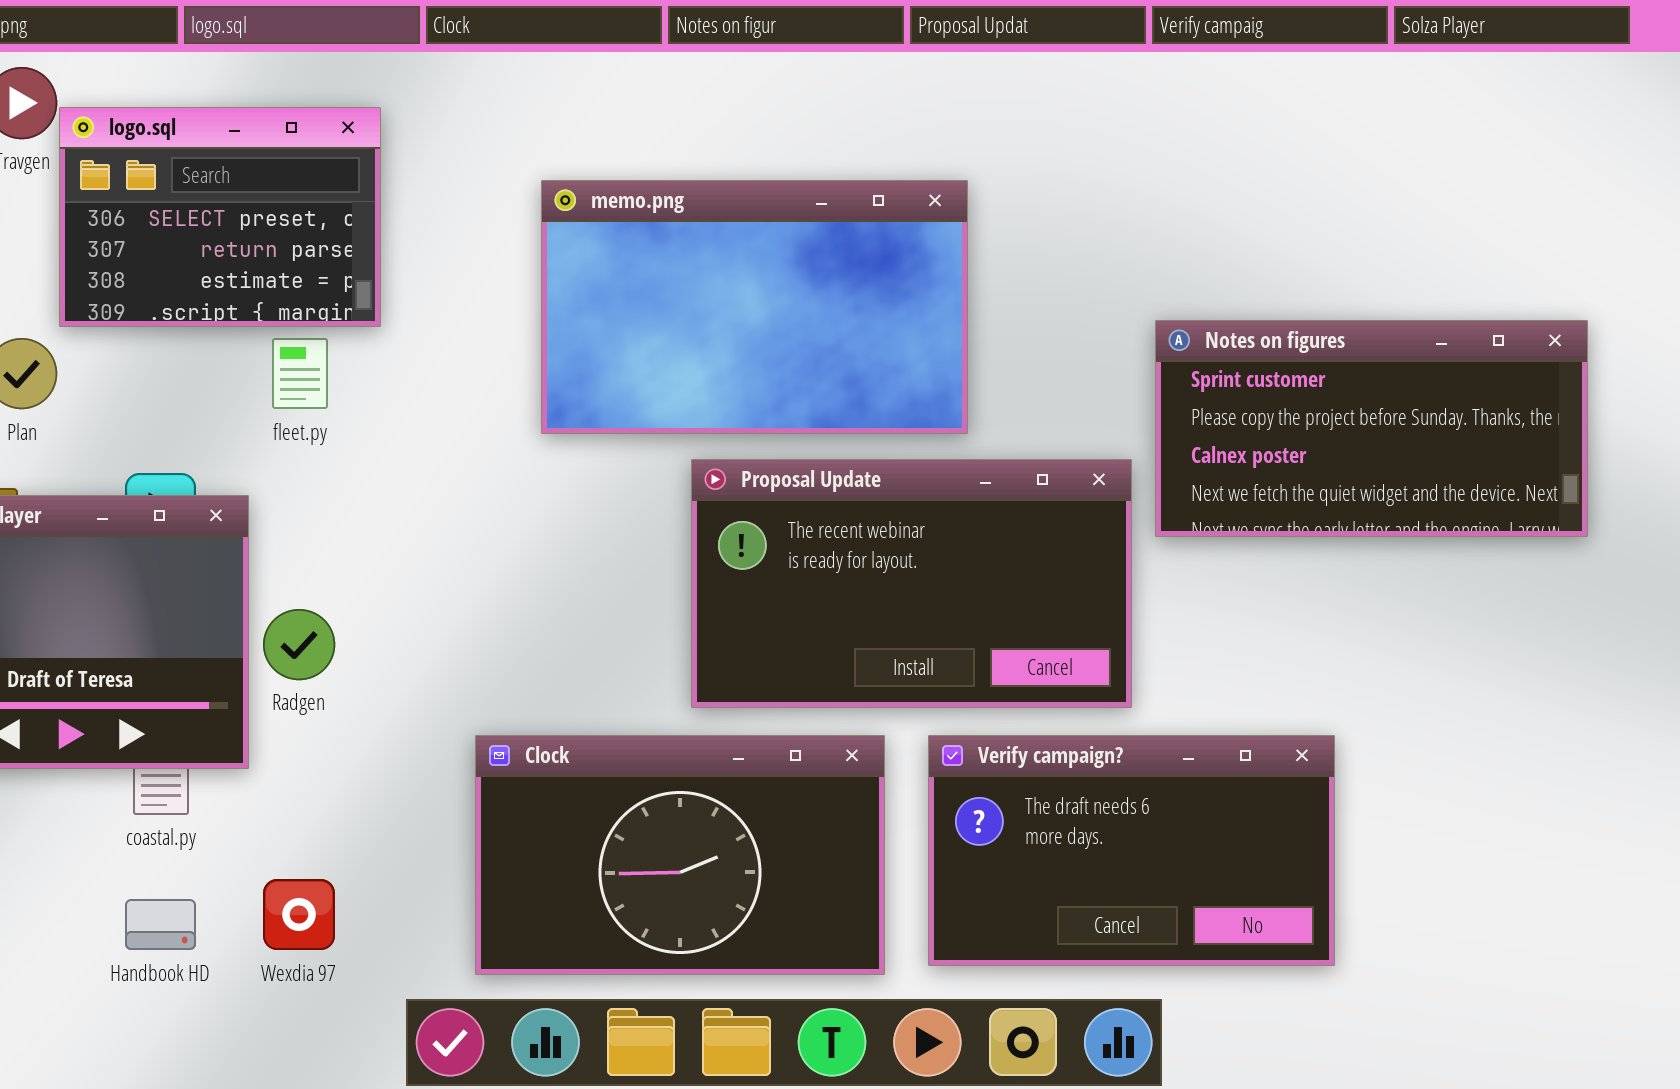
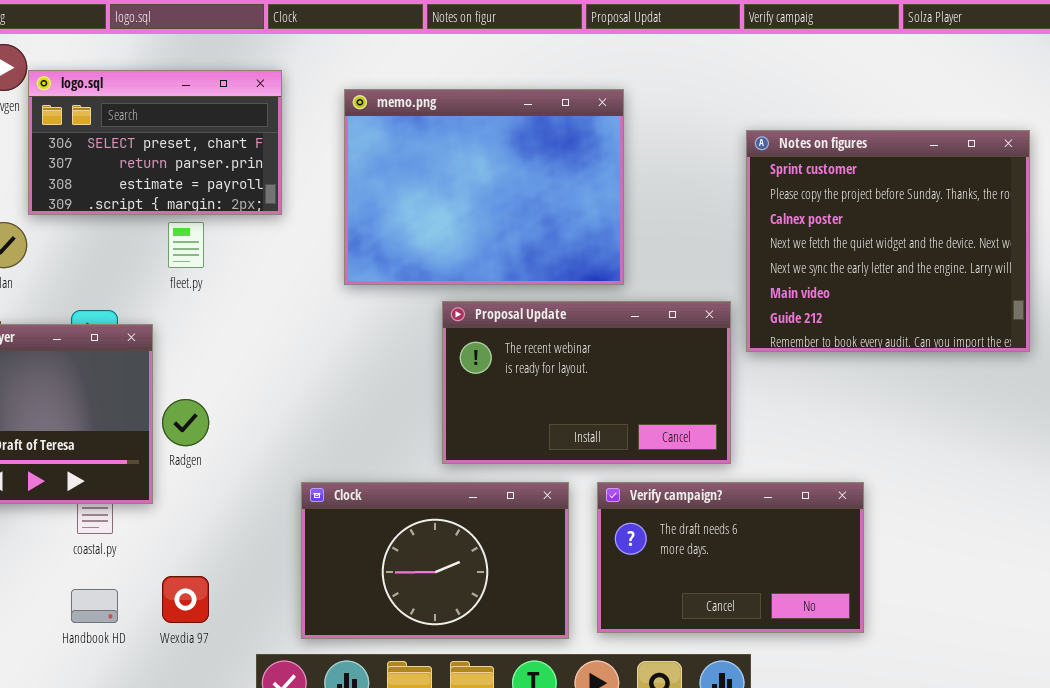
logo.sql: [59,107,381,327] -> [28,70,282,215], resized
memo.png: [541,180,968,434] -> [344,89,624,285], resized
Notes on figures: [1155,320,1588,537] -> [746,130,1030,352], resized

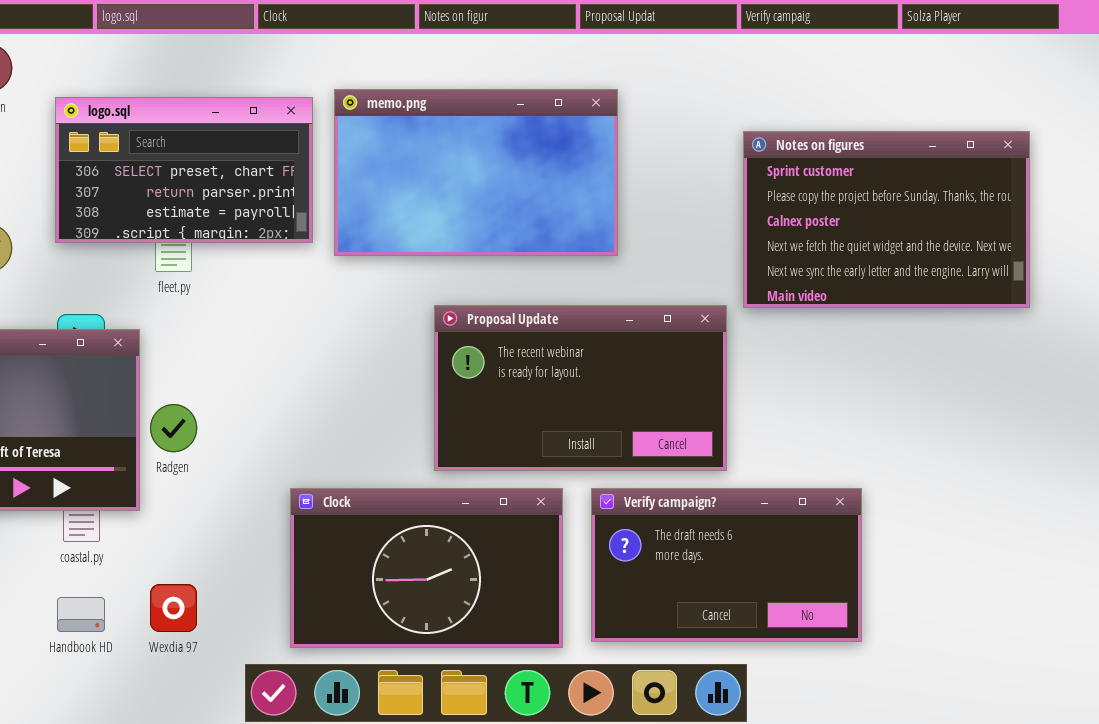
logo.sql: [28,70,282,215] -> [55,97,313,243], moved
memo.png: [344,89,624,285] -> [334,89,618,256], resized
Notes on figures: [746,130,1030,352] -> [743,131,1030,308], resized

